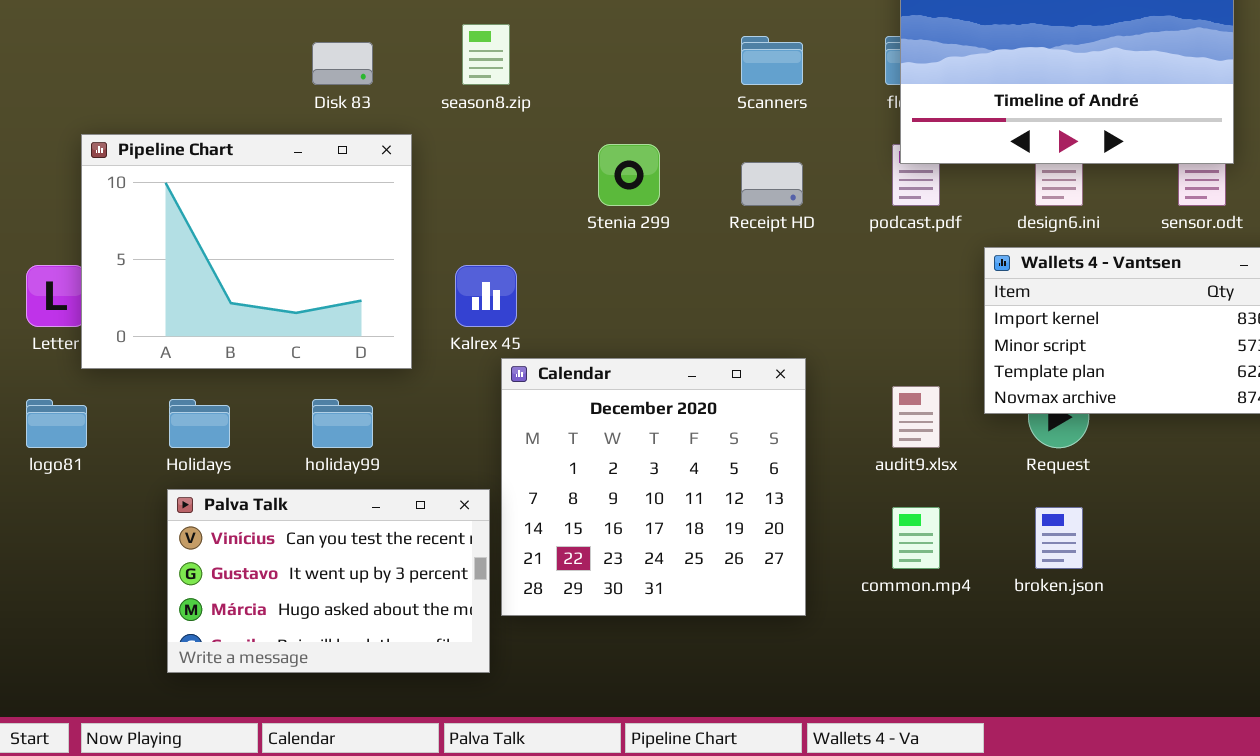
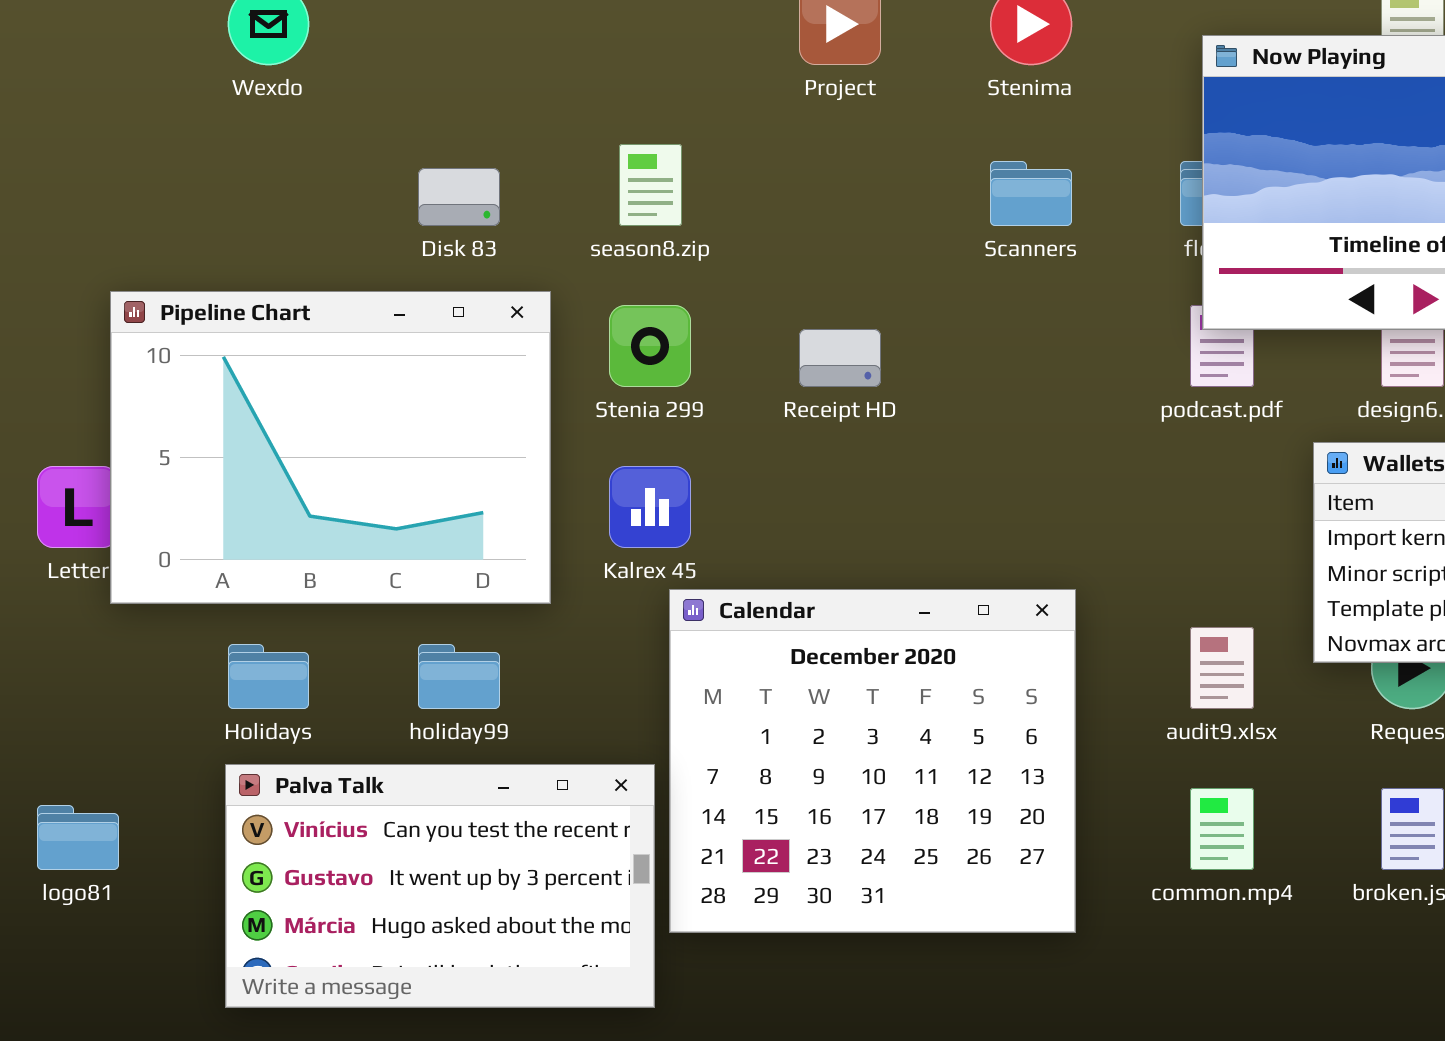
Stenia 299: [598,144,660,206] -> [609,305,691,387], moved
Receipt HD: [741,162,803,206] -> [799,329,881,387], moved
logo81: [26,399,87,448] -> [37,805,119,870], moved

